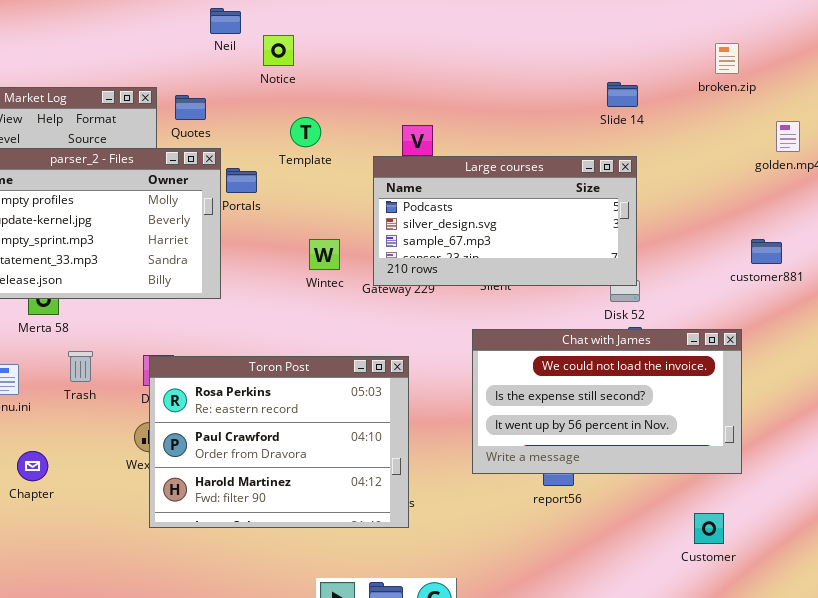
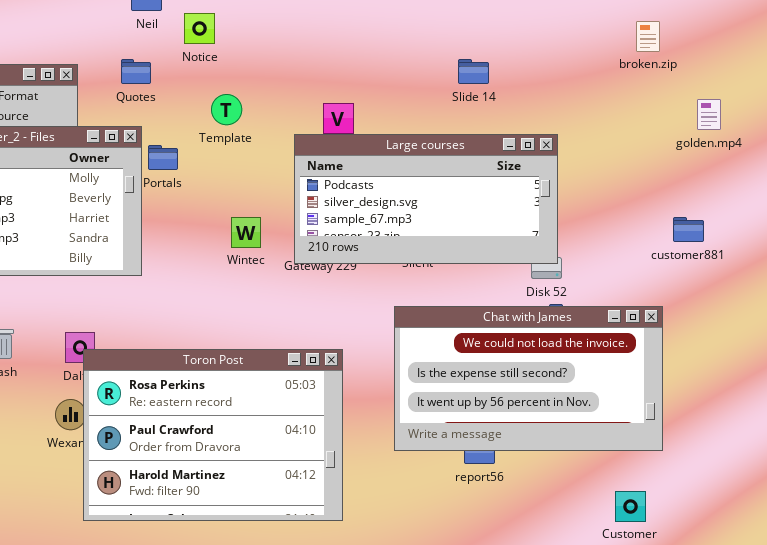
Slide 14: [607,82,638,107] -> [458,59,489,84], moved
Quotes: [175,95,206,120] -> [121,59,151,84], moved
Toron Post: [149,356,409,528] -> [83,349,343,521], moved

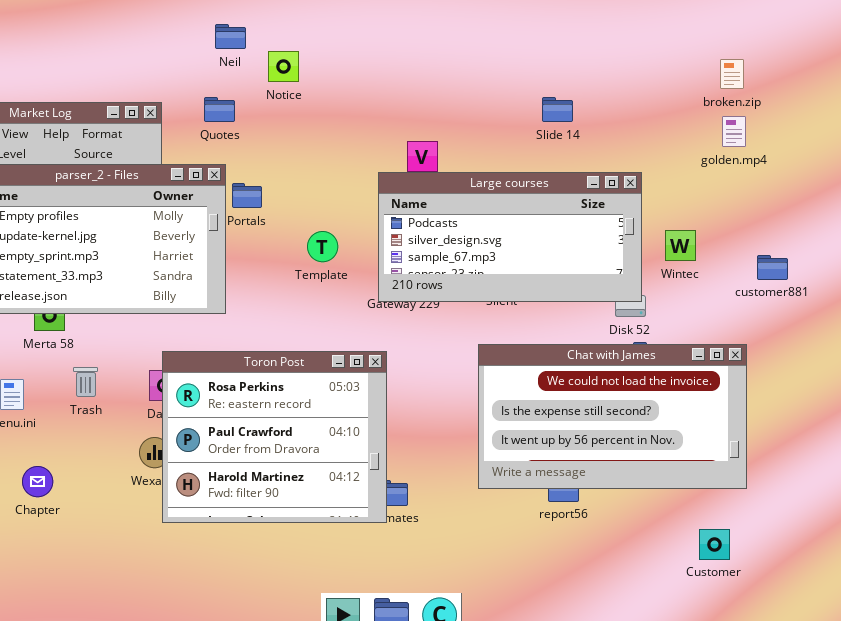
Template: [211,94,242,125] -> [307,231,338,262], moved
golden.mp4: [697,99,721,130] -> [722,116,746,147], moved
Wintec: [231,217,261,248] -> [665,230,696,261], moved
Toron Post: [83,349,343,521] -> [162,351,387,523], moved, resized

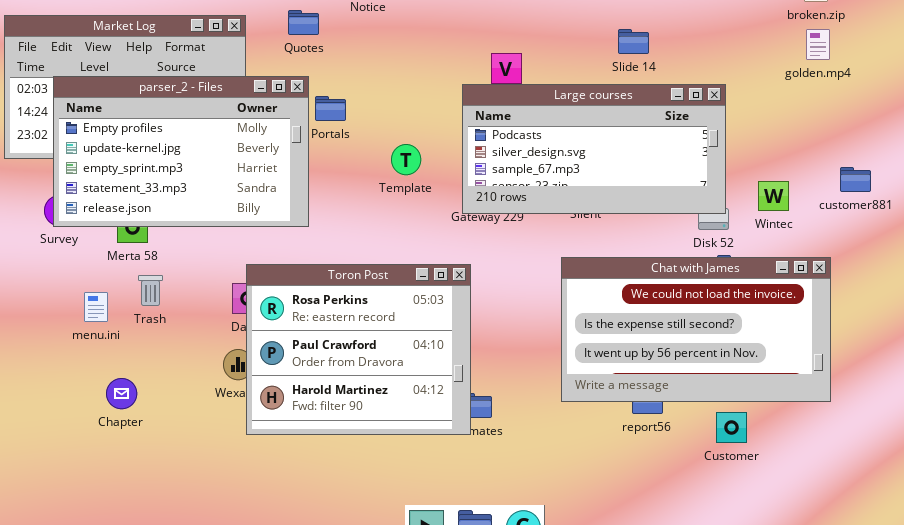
Slide 14: [542,97,573,122] -> [618,29,649,54], moved
Wintec: [665,230,696,261] -> [758,181,789,211], moved
Trash: [73,367,98,397] -> [138,275,163,306], moved
Customer: [699,529,730,560] -> [716,412,747,443], moved

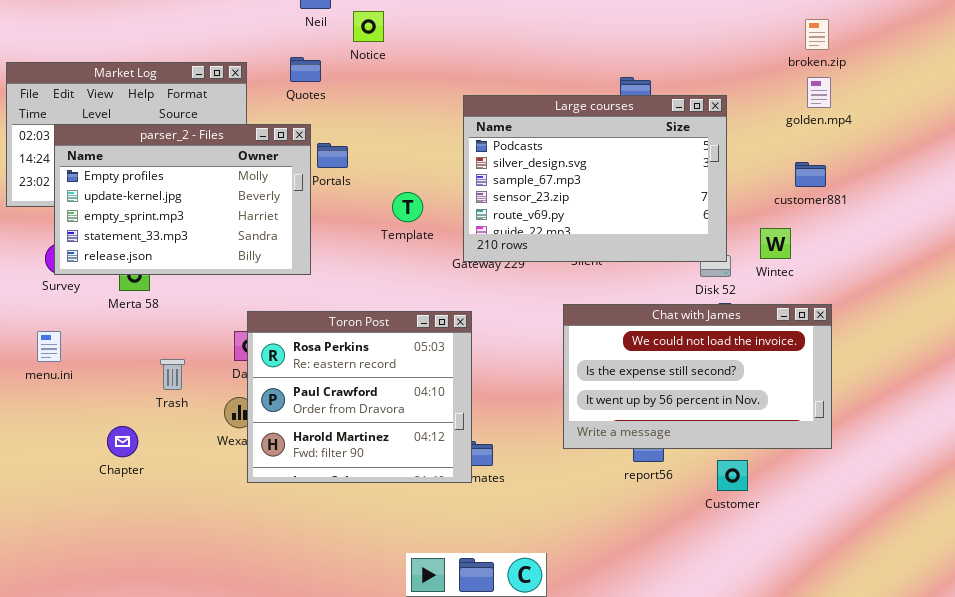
Large courses: [462,84,726,214] -> [463,95,727,262], resized
customer881: [840,167,871,192] -> [795,162,826,187], moved
Trash: [138,275,163,306] -> [160,359,185,390], moved
menu.ini: [84,292,108,322] -> [37,331,61,362], moved

